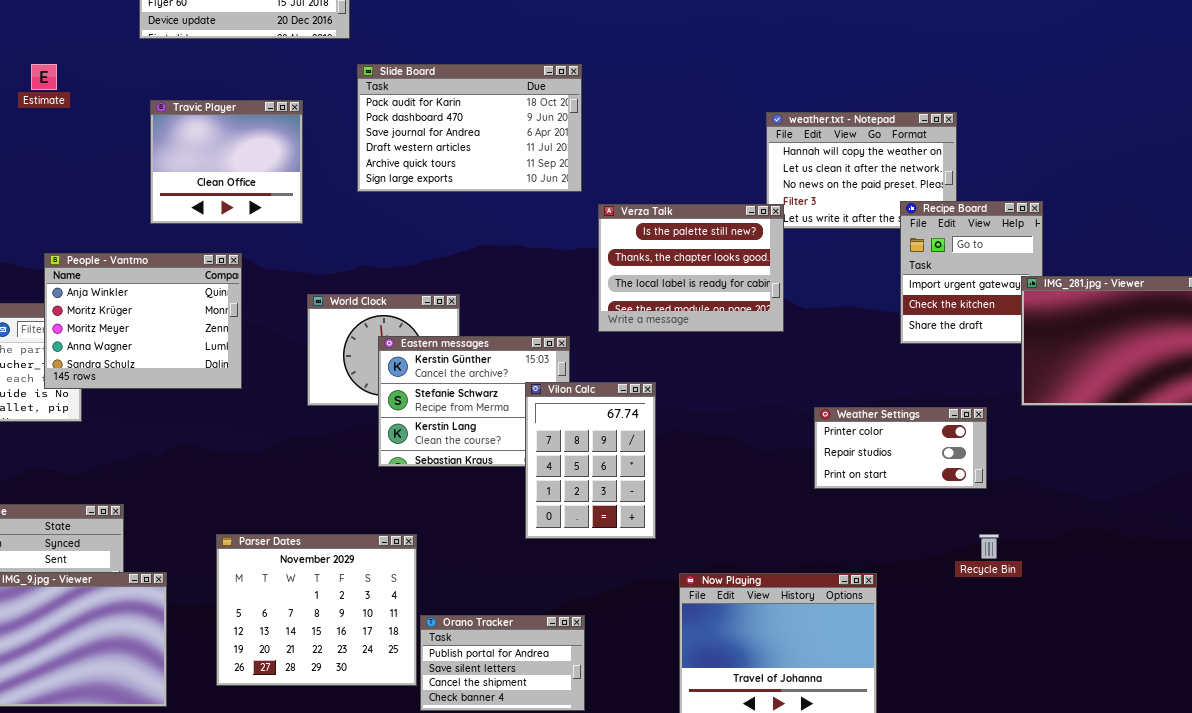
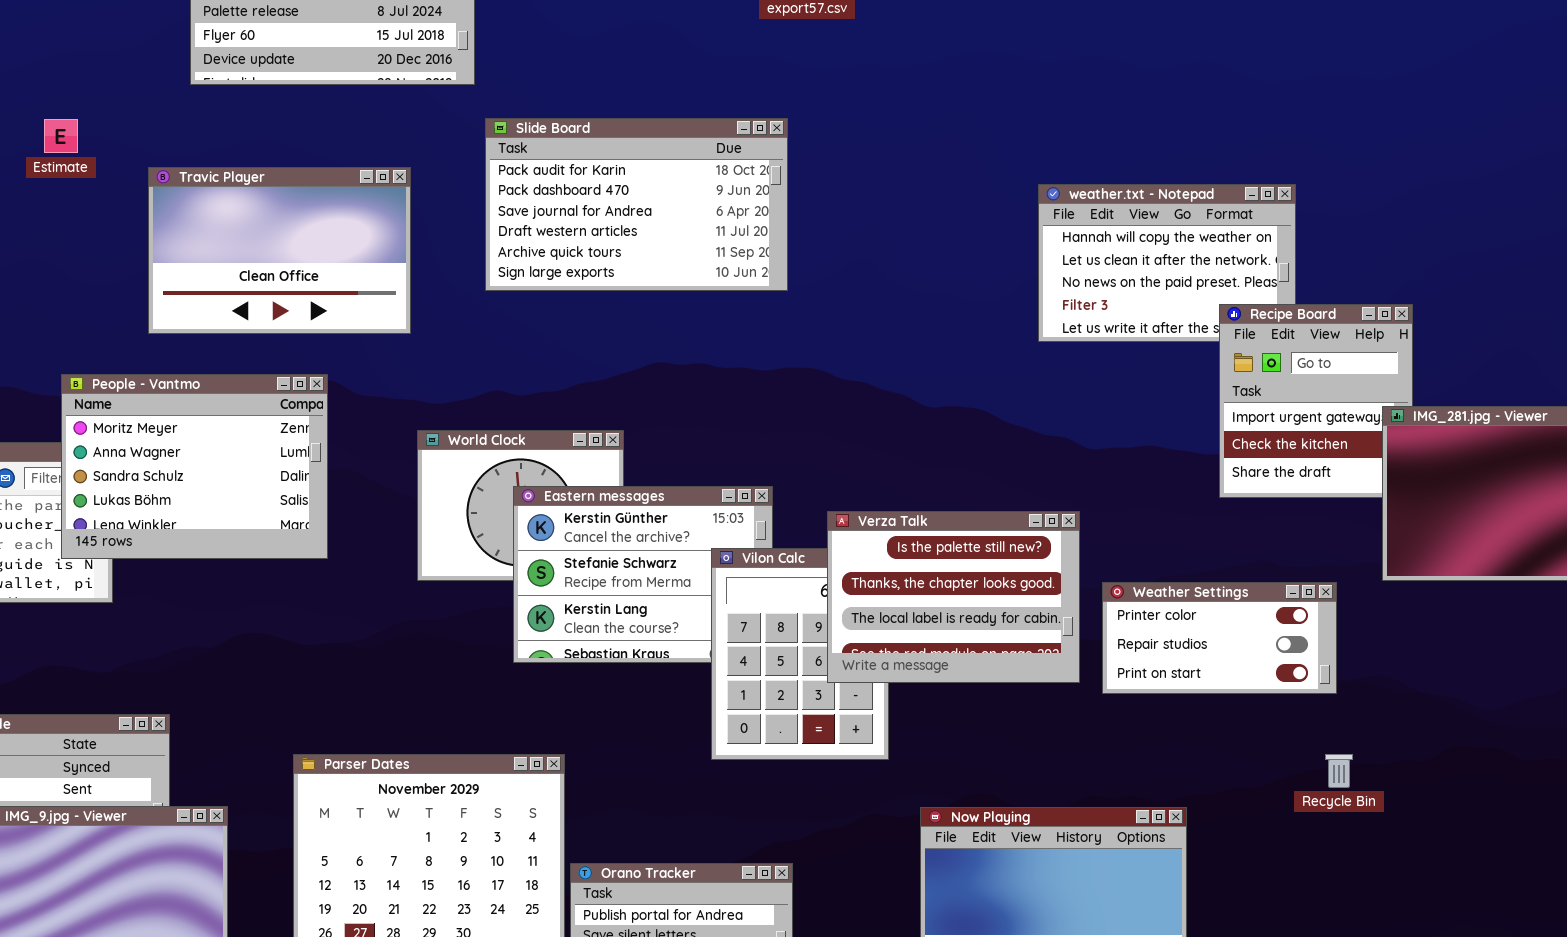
Travic Player: [150,100,303,224] -> [148,167,411,334], resized
Verza Talk: [598,204,784,332] -> [827,511,1080,683], moved
People - Vantmo: [44,253,242,389] -> [61,374,328,559], scrolled down 2 rows

